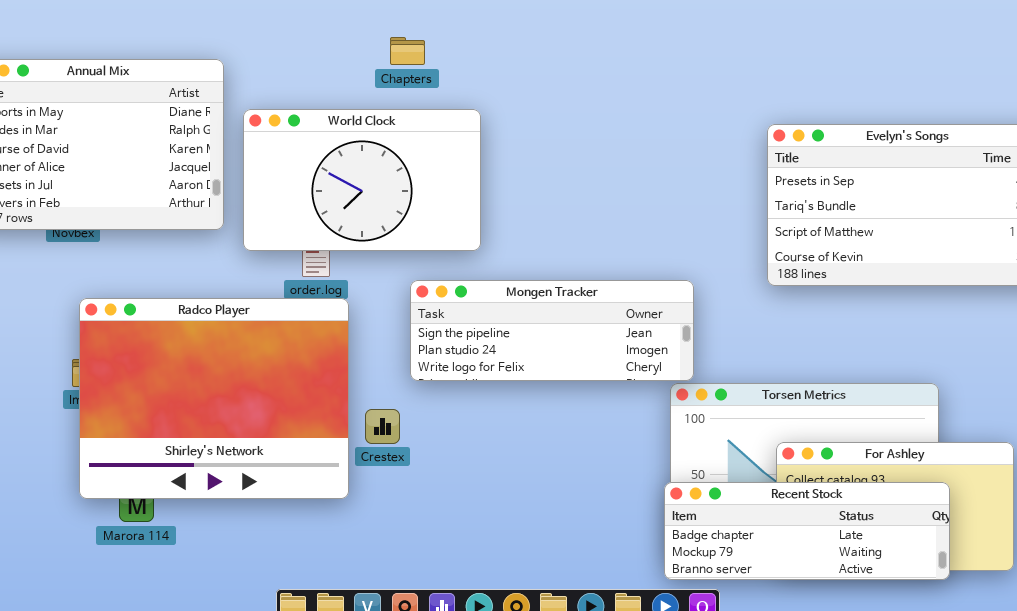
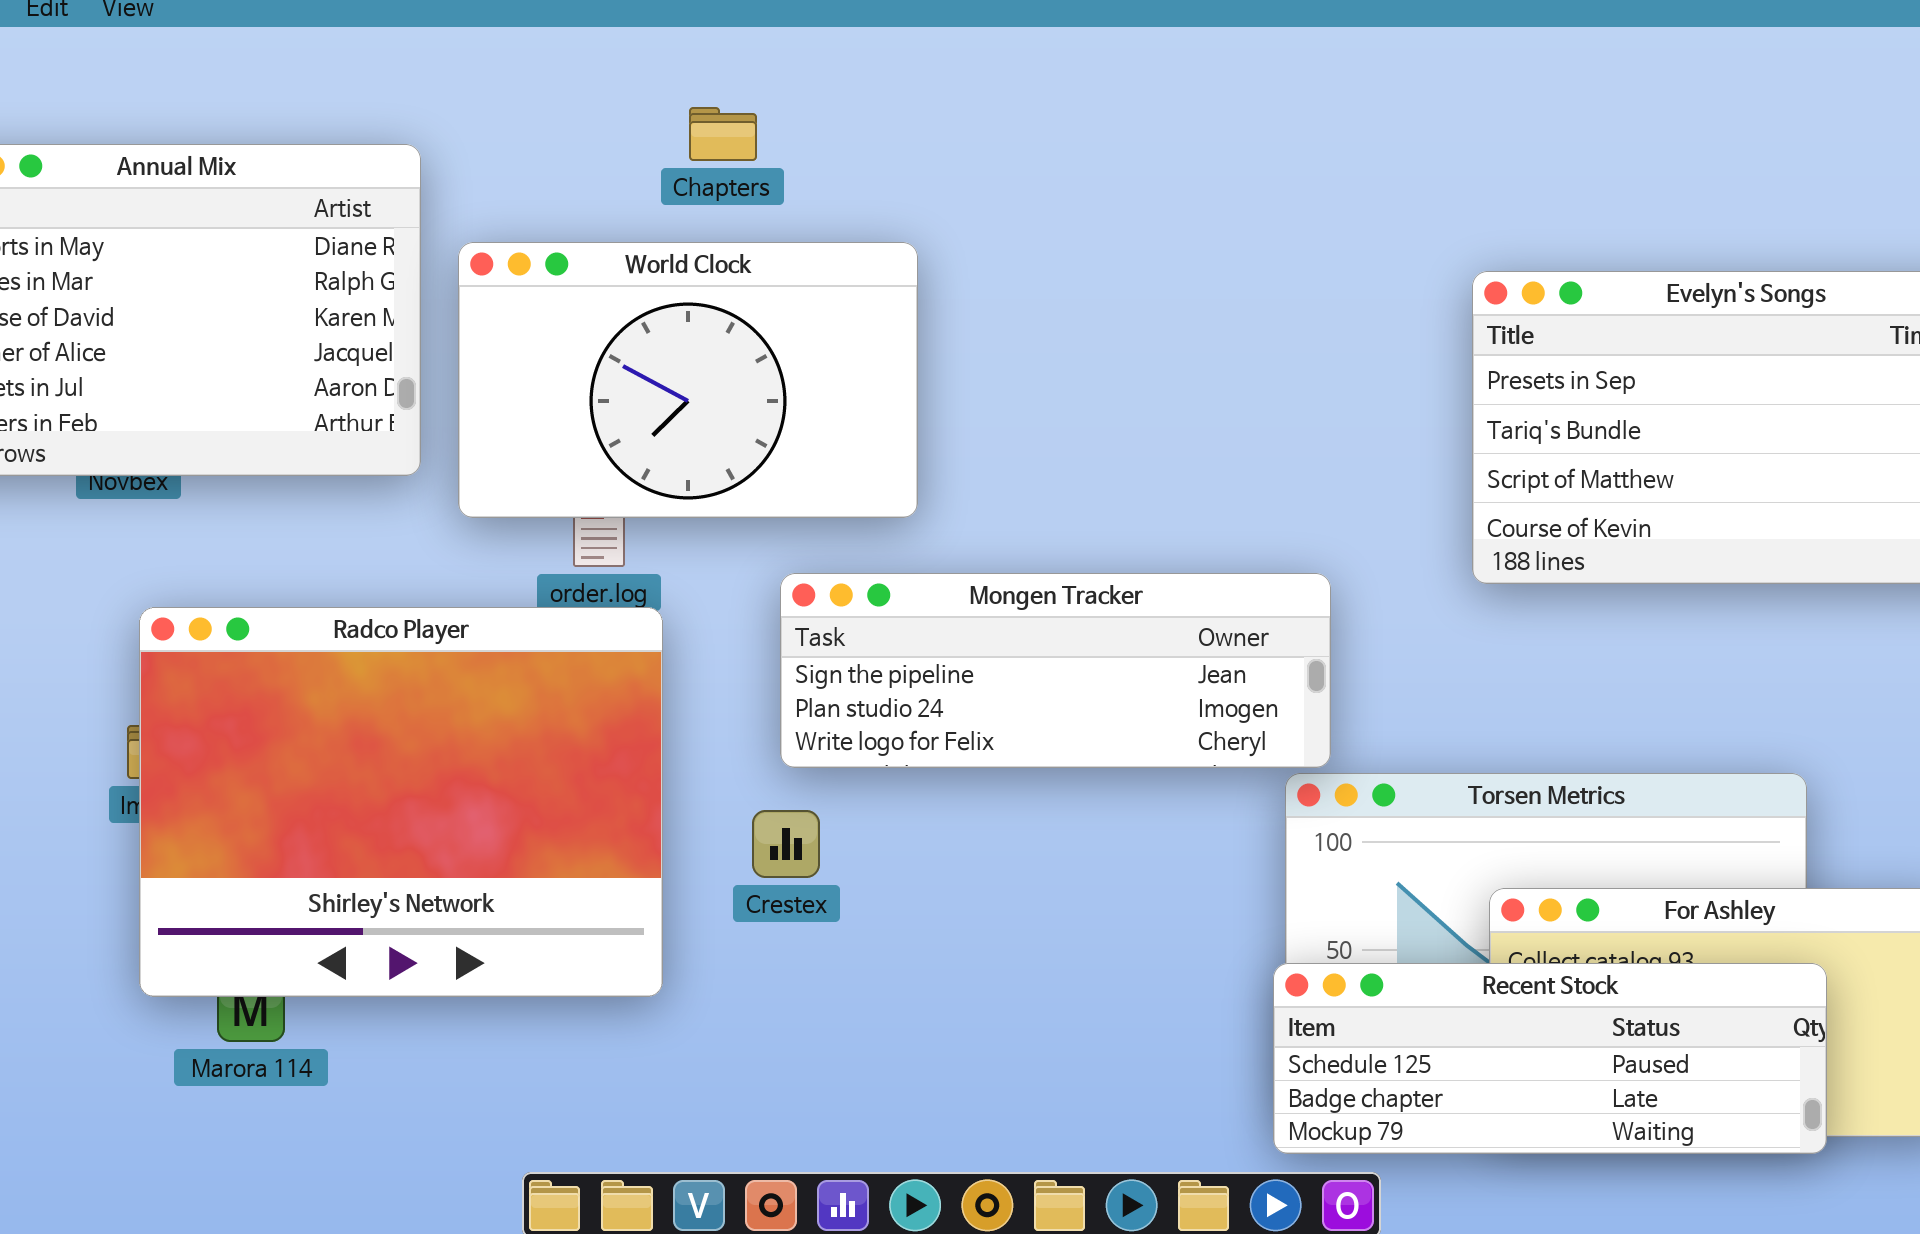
Chapters: [390,37,425,65] -> [689,107,757,161], moved
Crestex: [365,409,400,444] -> [752,810,820,878], moved
Recent Stock: [664,482,950,580] -> [1273,963,1827,1154], scrolled up 1 row

